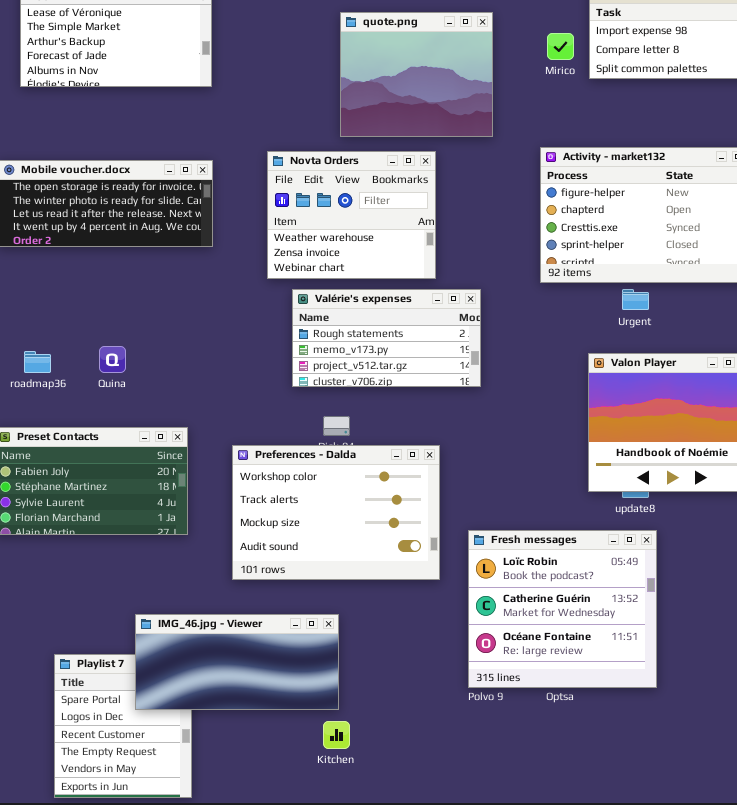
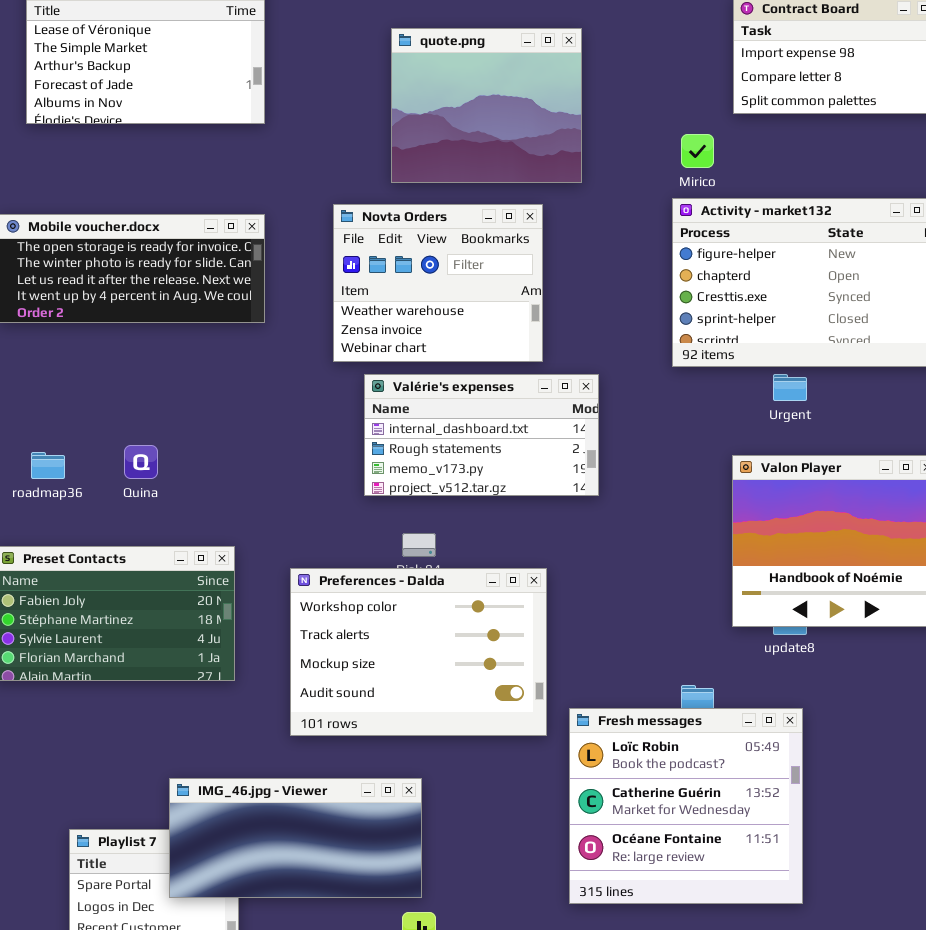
quote.png: [340,12,493,137] -> [391,28,582,183], moved
Mirico: [547,33,574,60] -> [681,134,714,168], moved
Valérie's expenses: [292,289,481,387] -> [364,374,599,496], scrolled up 1 row
Fresh messages: [468,530,657,688] -> [569,708,803,904], moved

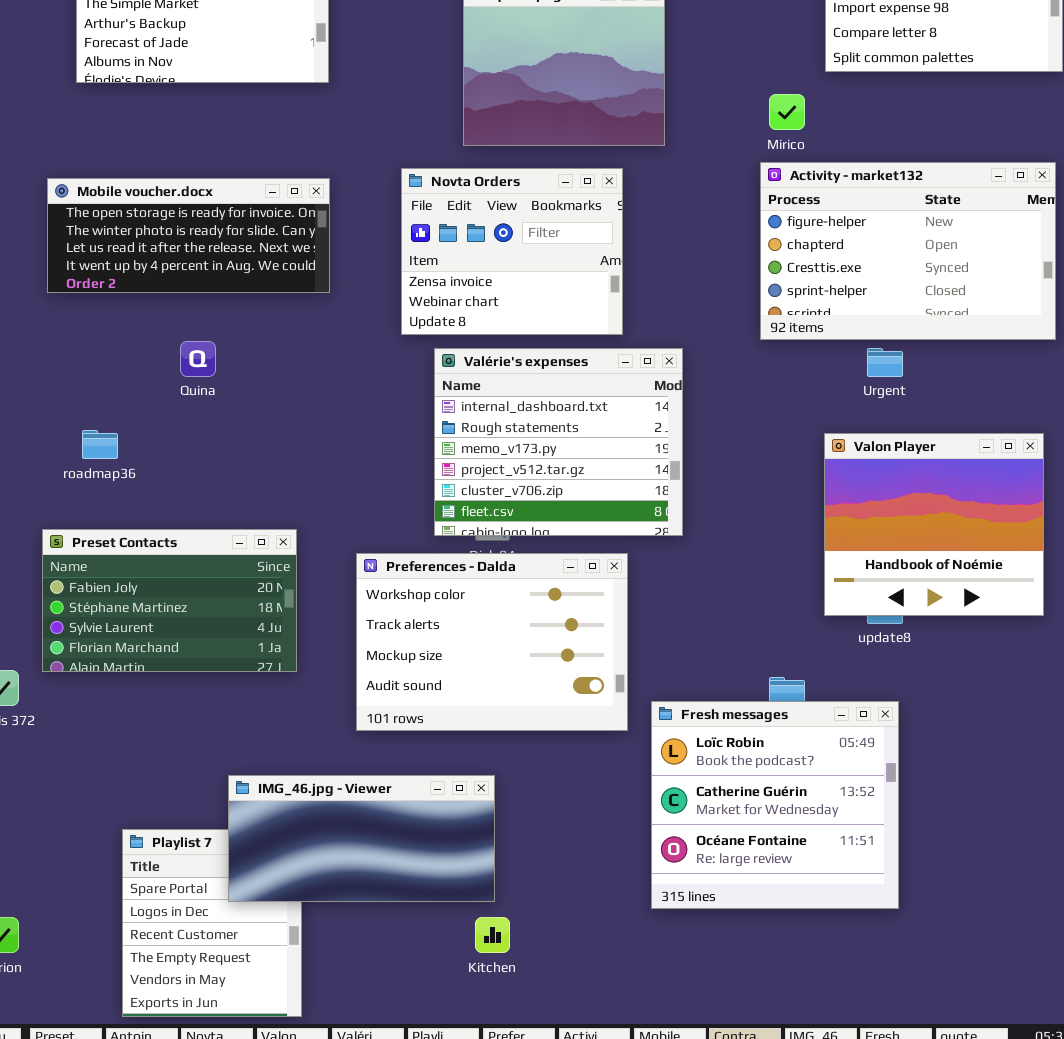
Novta Orders: [333,204,543,362] -> [401,168,623,335], scrolled down 1 row
Valérie's expenses: [364,374,599,496] -> [434,348,683,536], resized
Quina: [124,445,158,479] -> [180,341,216,377], moved

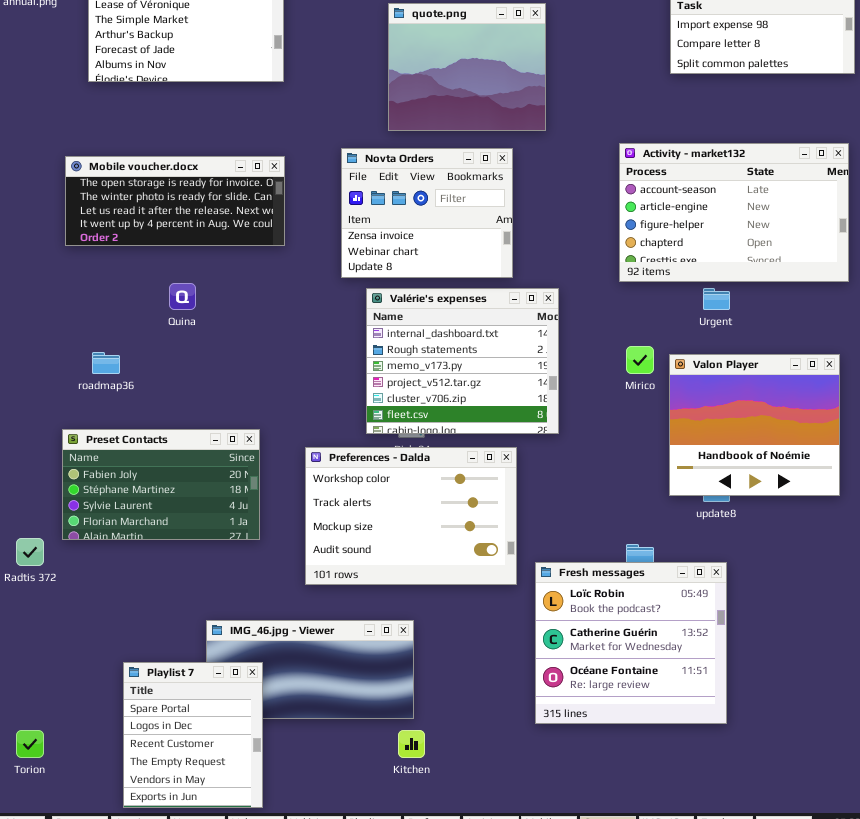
Mirico: [769,94,805,130] -> [626,346,654,374], moved
Activity - market132: [760,162,1056,340] -> [619,143,849,282], scrolled up 2 rows
Playlist 7: [122,829,302,1017] -> [123,662,263,808], raised

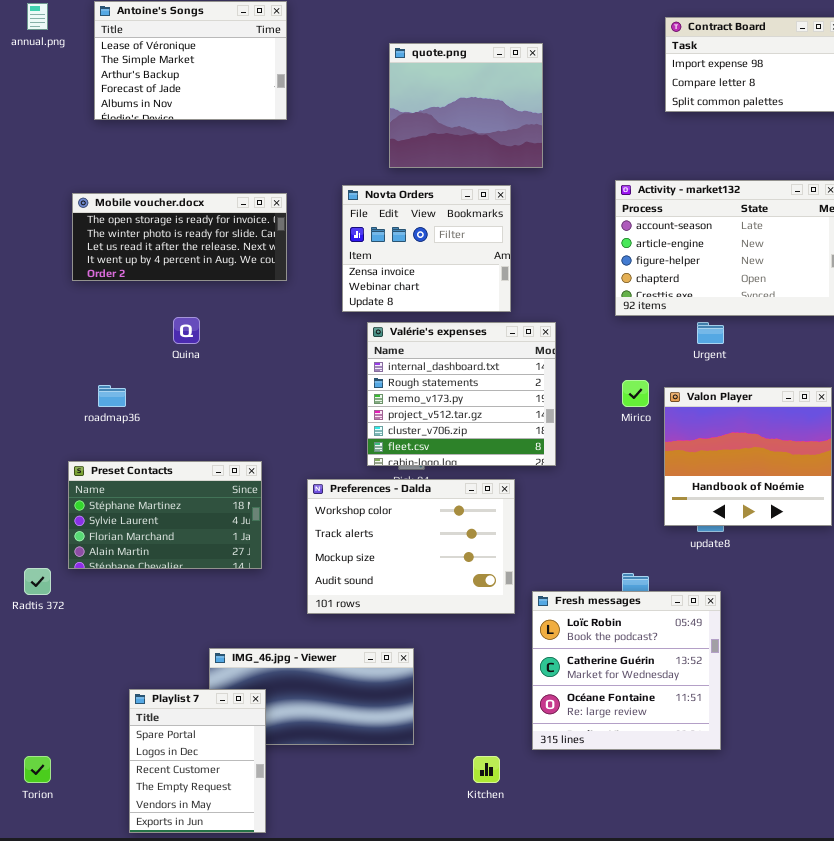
Preset Contacts: [62,429,260,540] -> [68,461,262,569], scrolled down 1 row
Kitchen: [398,730,425,758] -> [473,756,500,783], moved

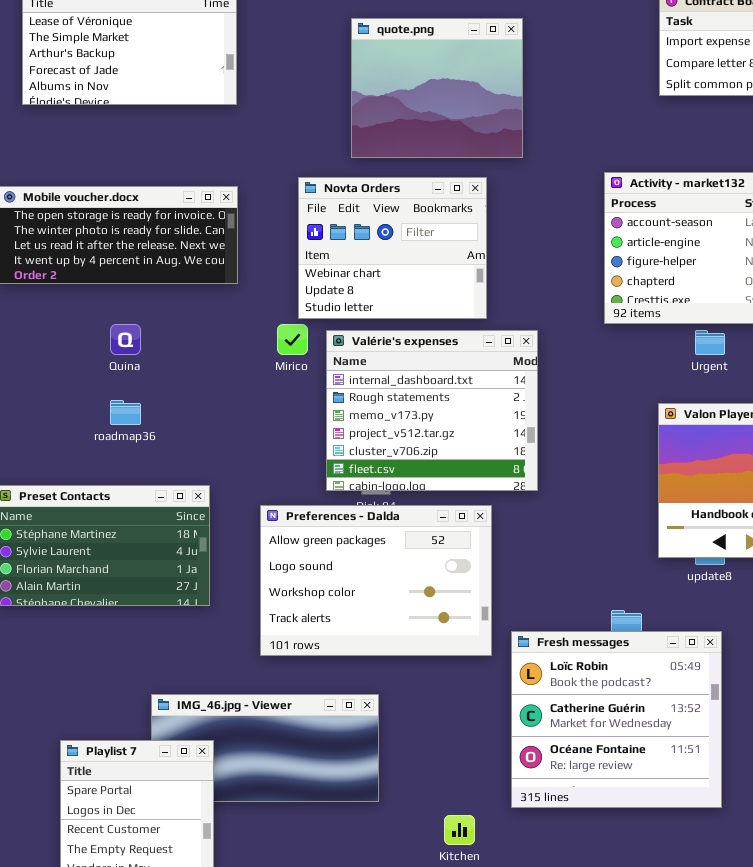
Novta Orders: [342,185,511,312] -> [298,177,487,319], scrolled down 1 row
Mirico: [622,380,649,407] -> [277,324,308,355], moved
roadmap36: [98,385,126,407] -> [110,400,141,425], moved
Preferences - Dalda: [307,479,515,614] -> [260,505,492,656], scrolled up 2 rows

